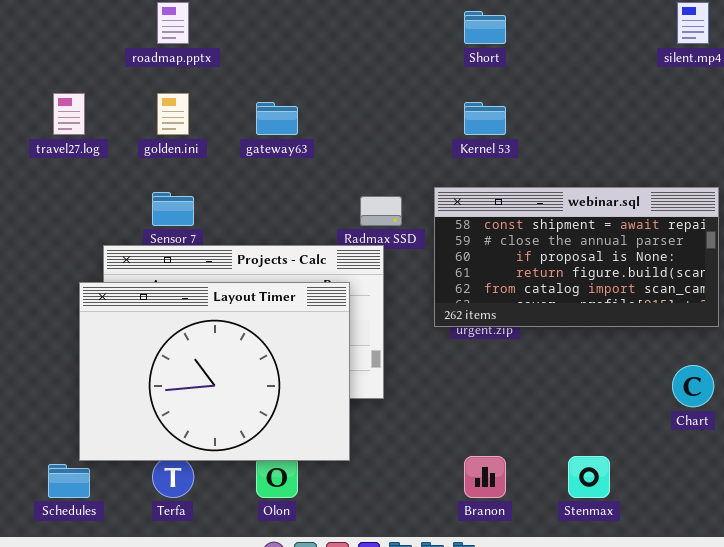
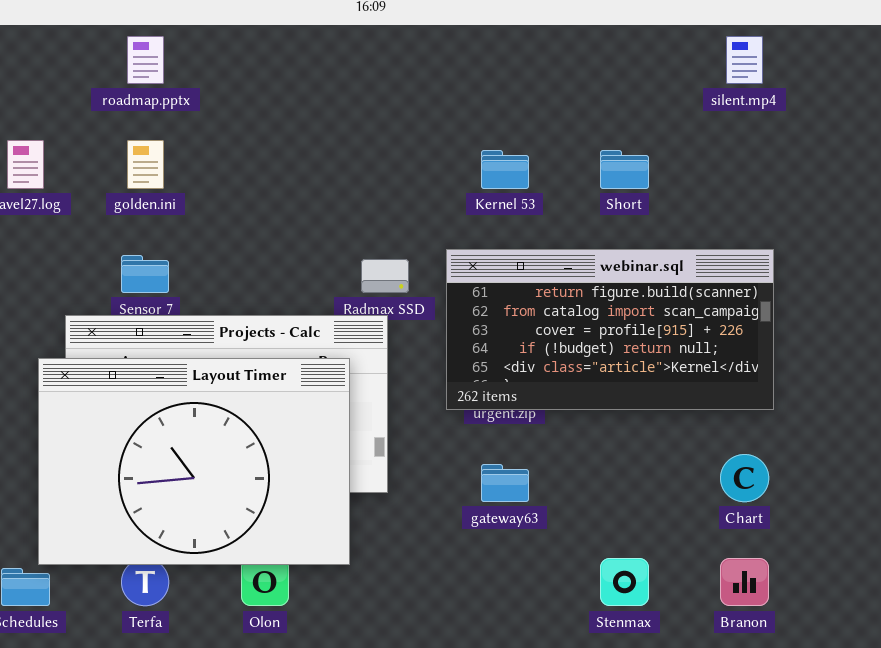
Short: [464,11,506,44] -> [600,150,649,189], moved
gateway63: [256,102,298,135] -> [481,464,529,502], moved
webinar.sql: [434,187,719,327] -> [446,249,774,410], scrolled down 3 rows
Branon: [464,456,506,498] -> [720,558,769,606], moved

